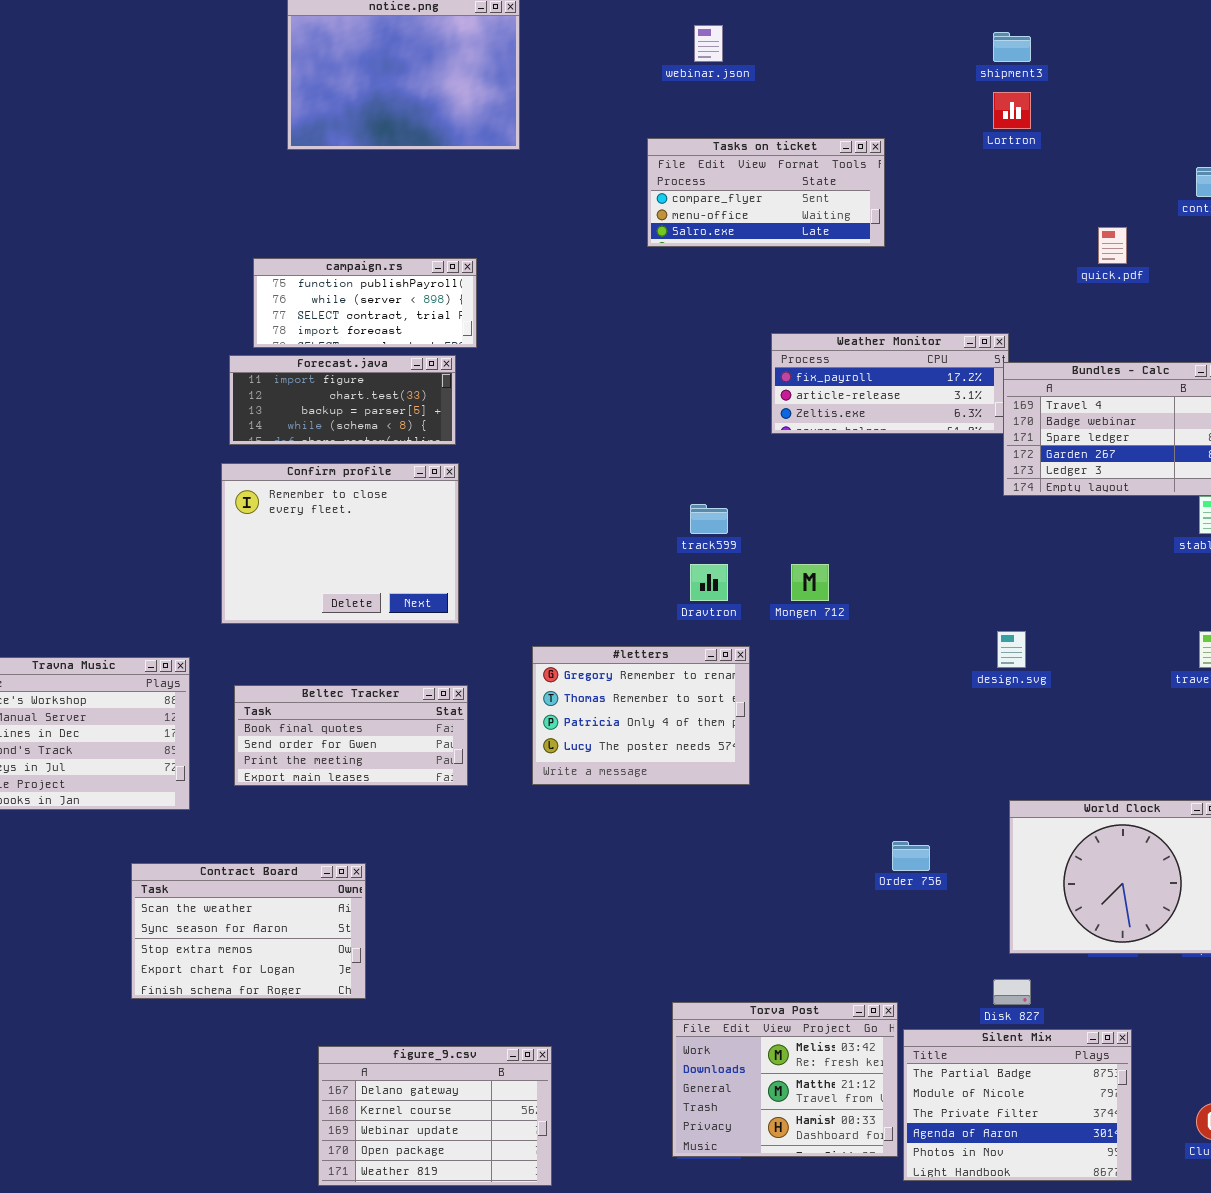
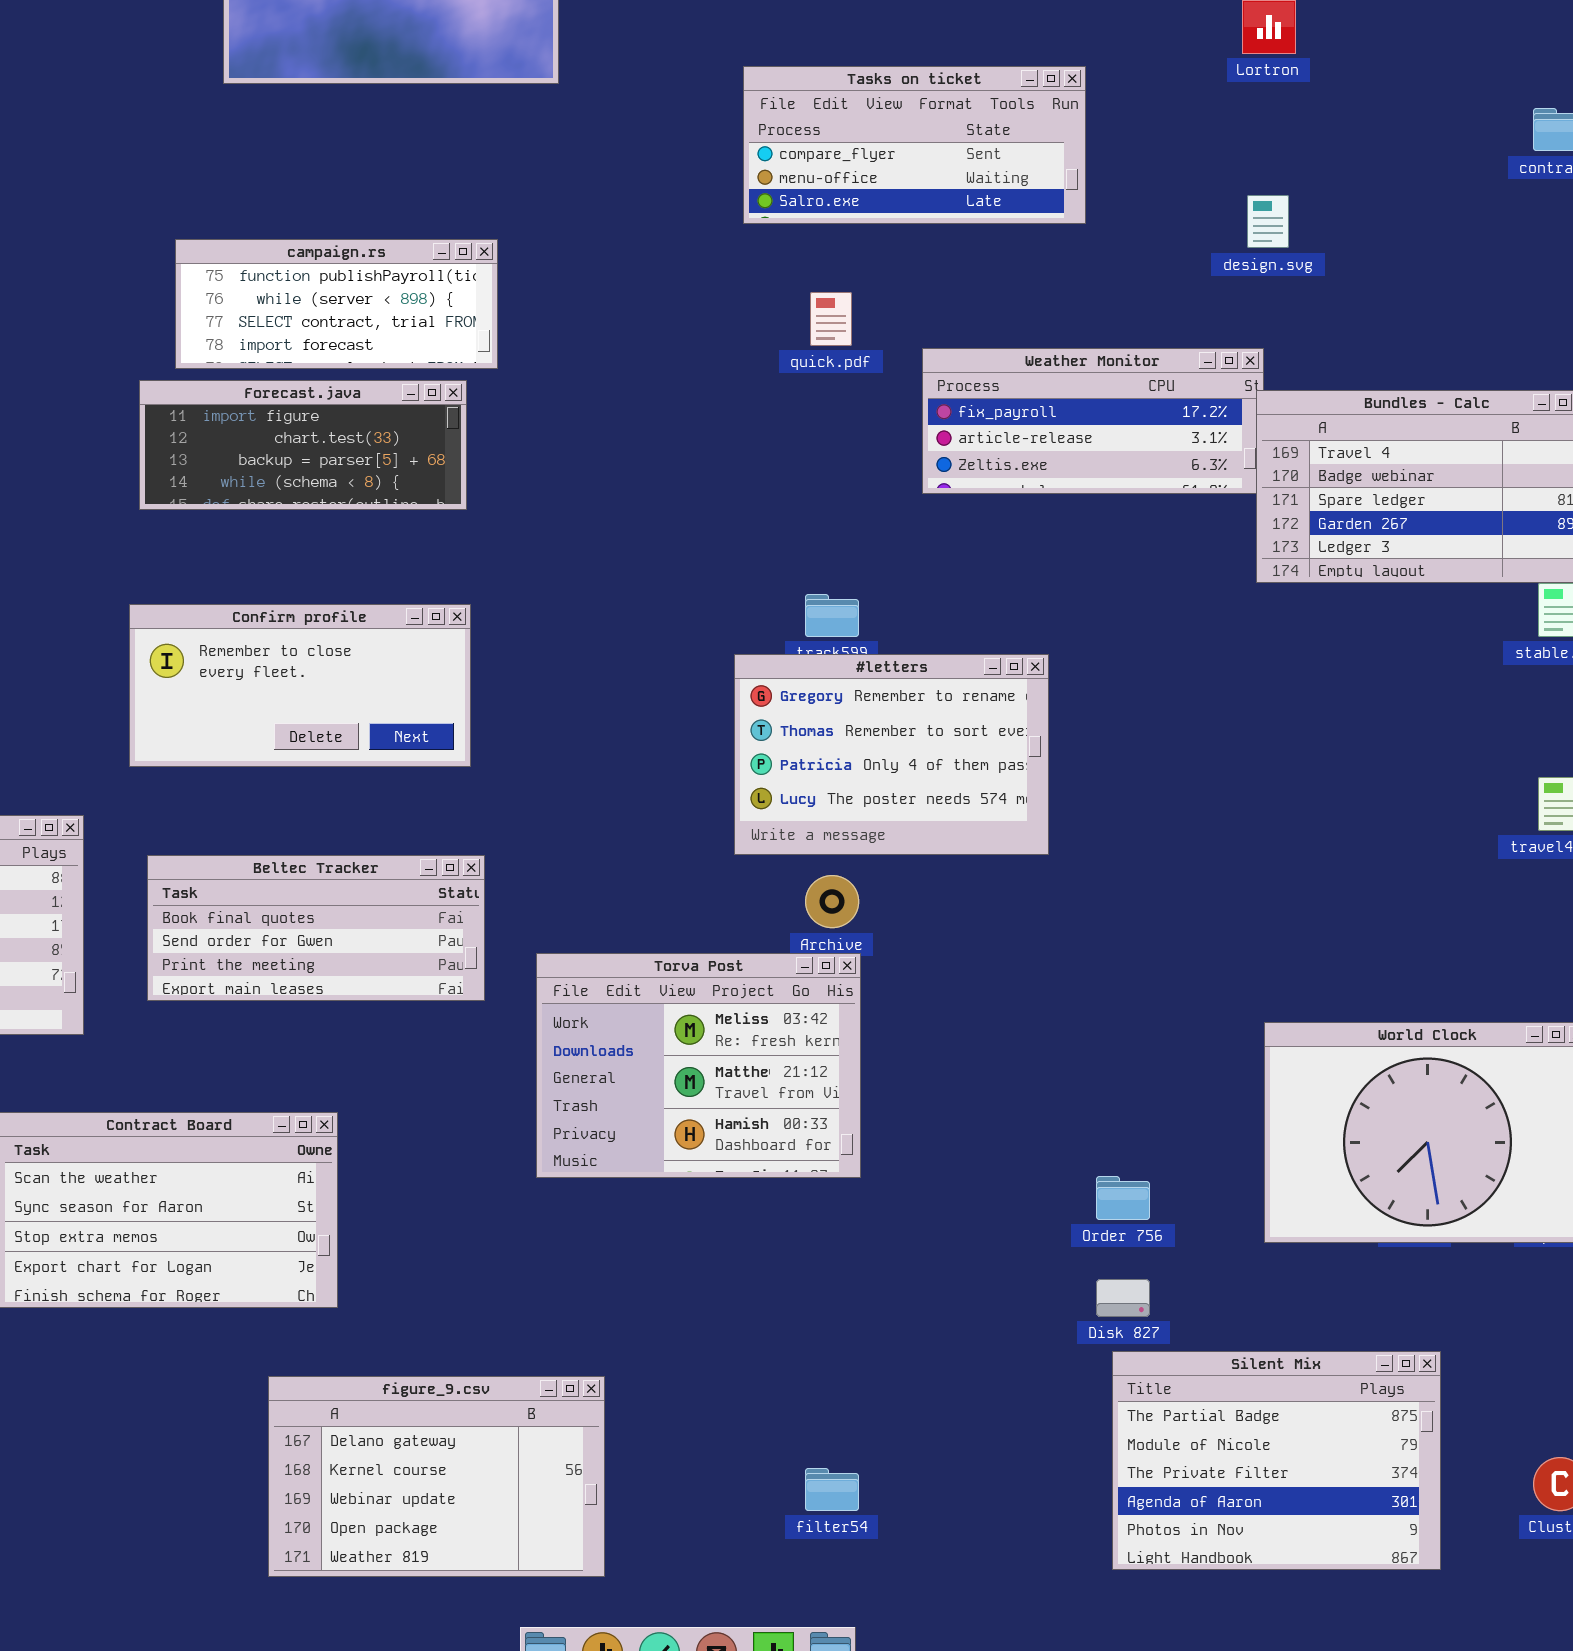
quick.pdf: [1098,227,1127,264] -> [810,292,852,346], moved
Confirm profile: [221,463,459,624] -> [129,604,471,767], resized
design.svg: [997,631,1026,668] -> [1247,195,1289,248], moved
#letters: [532,646,750,785] -> [734,654,1049,855], moved
Order 756: [892,841,930,871] -> [1096,1176,1150,1220], moved
Disk 827: [993,979,1031,1005] -> [1096,1279,1150,1317], moved
Torva Post: [672,1002,898,1157] -> [536,953,861,1178], moved

